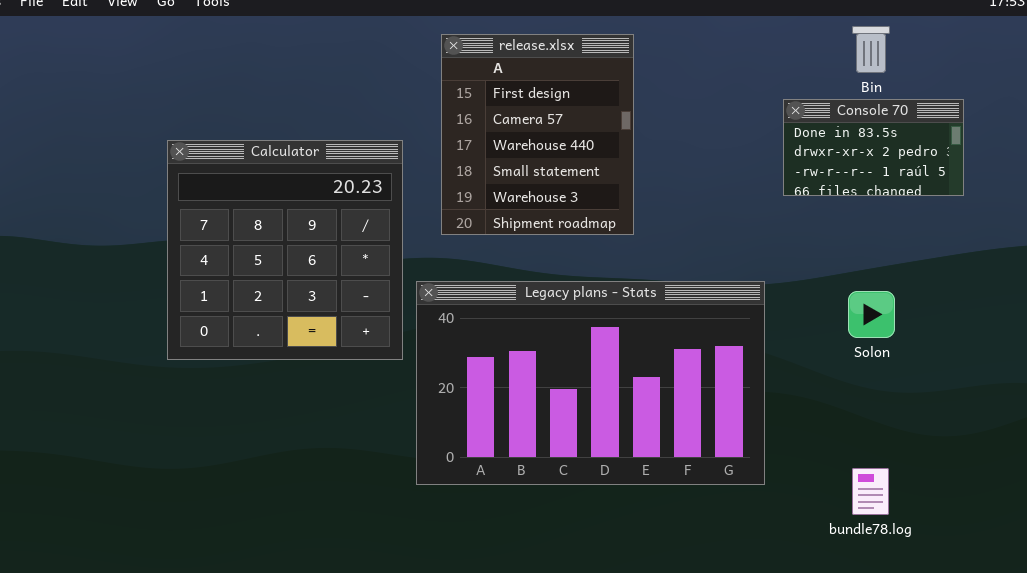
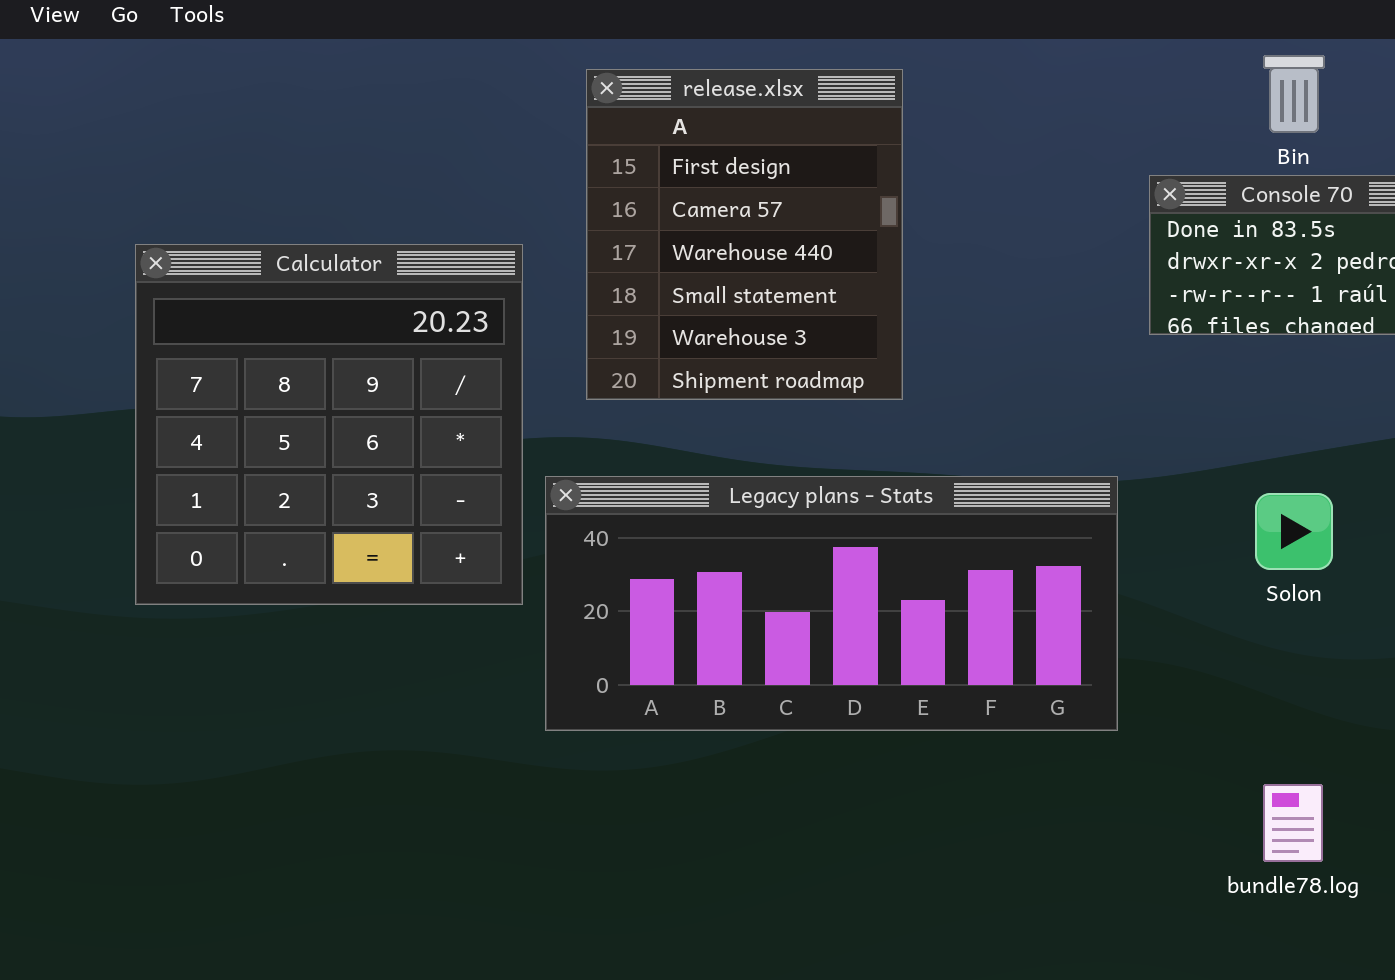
Legacy plans - Stats: [416,281,765,485] -> [545,476,1118,731], resized

